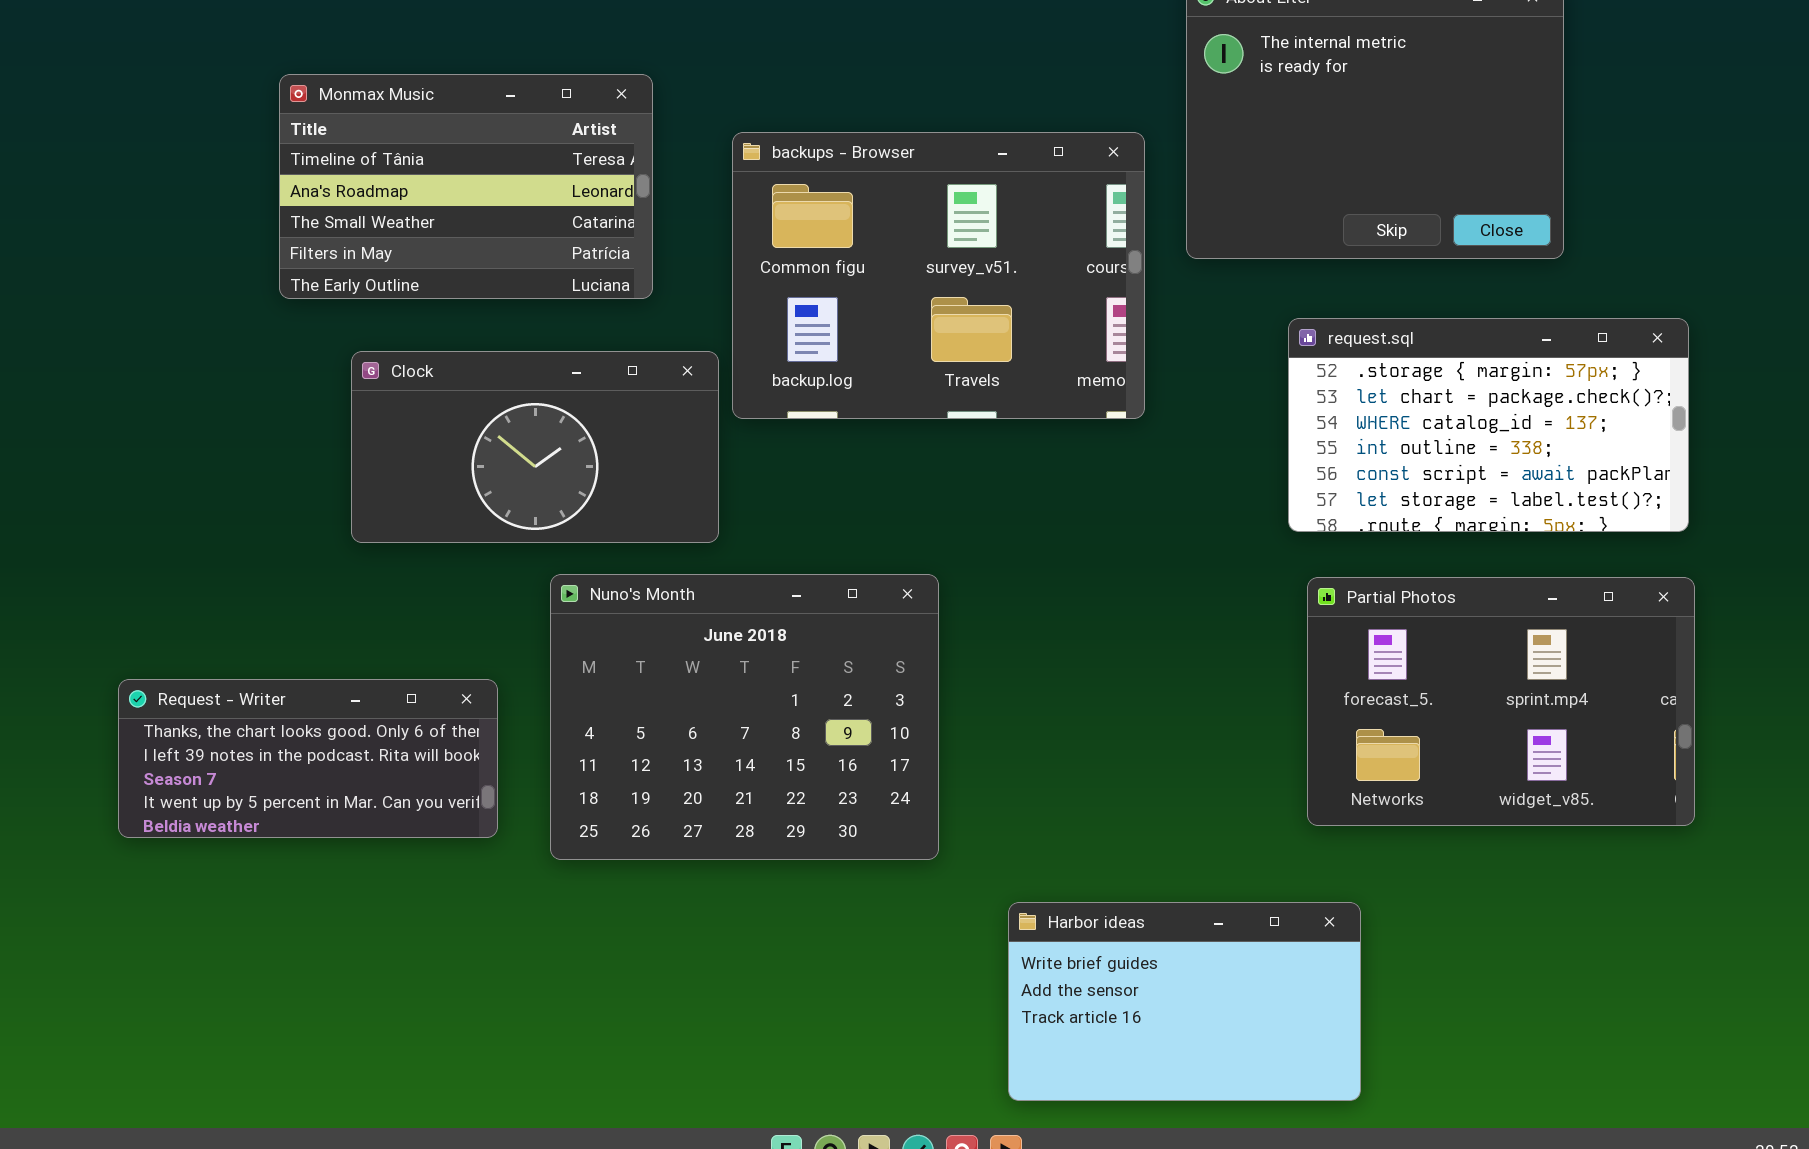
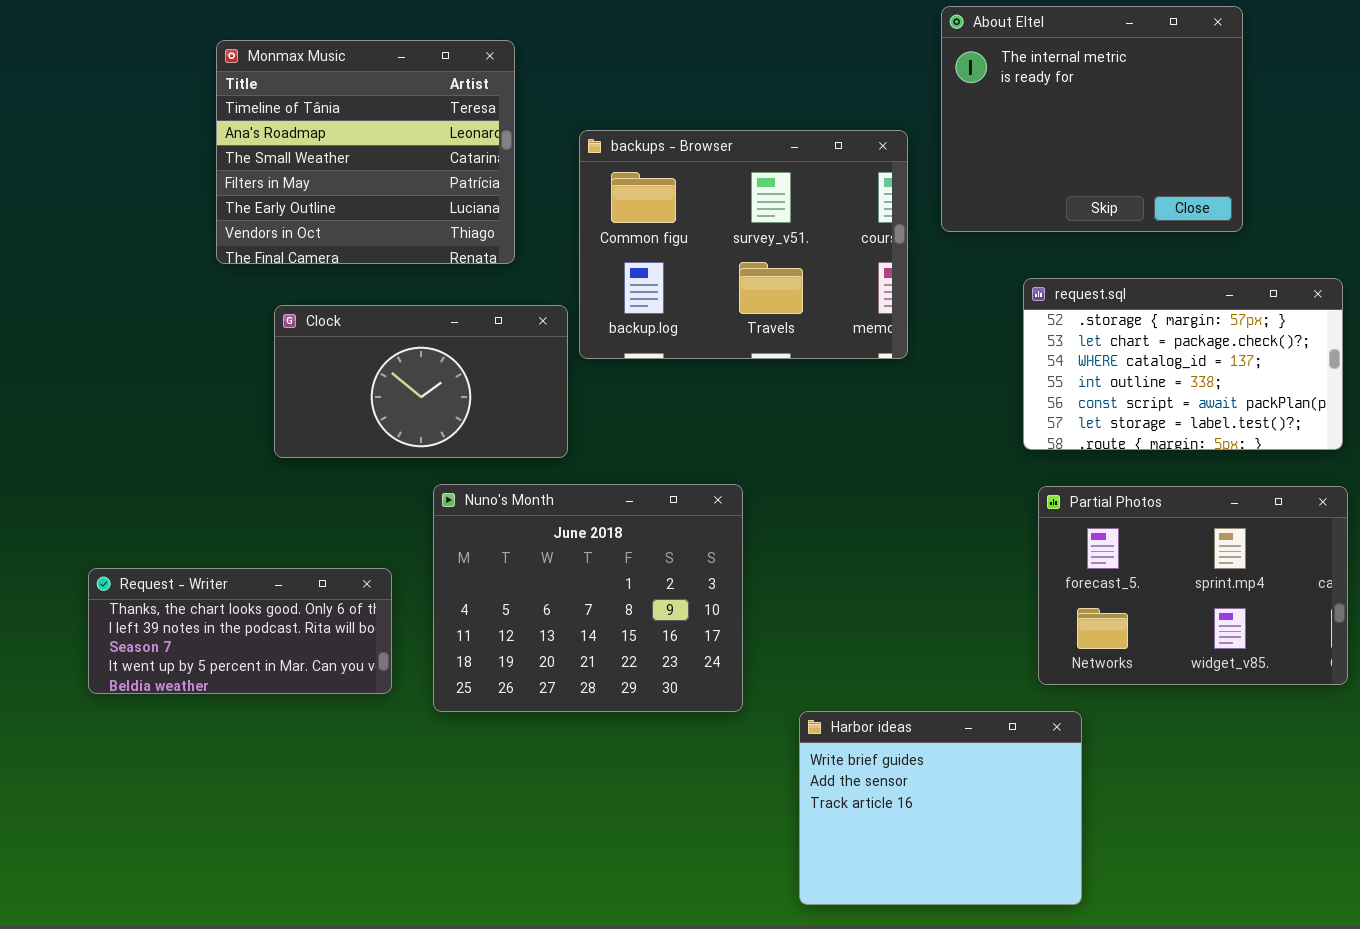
Monmax Music: [279,74,653,299] -> [216,40,515,264], resized
Harbor ideas: [1008,902,1361,1101] -> [799,711,1082,905], resized

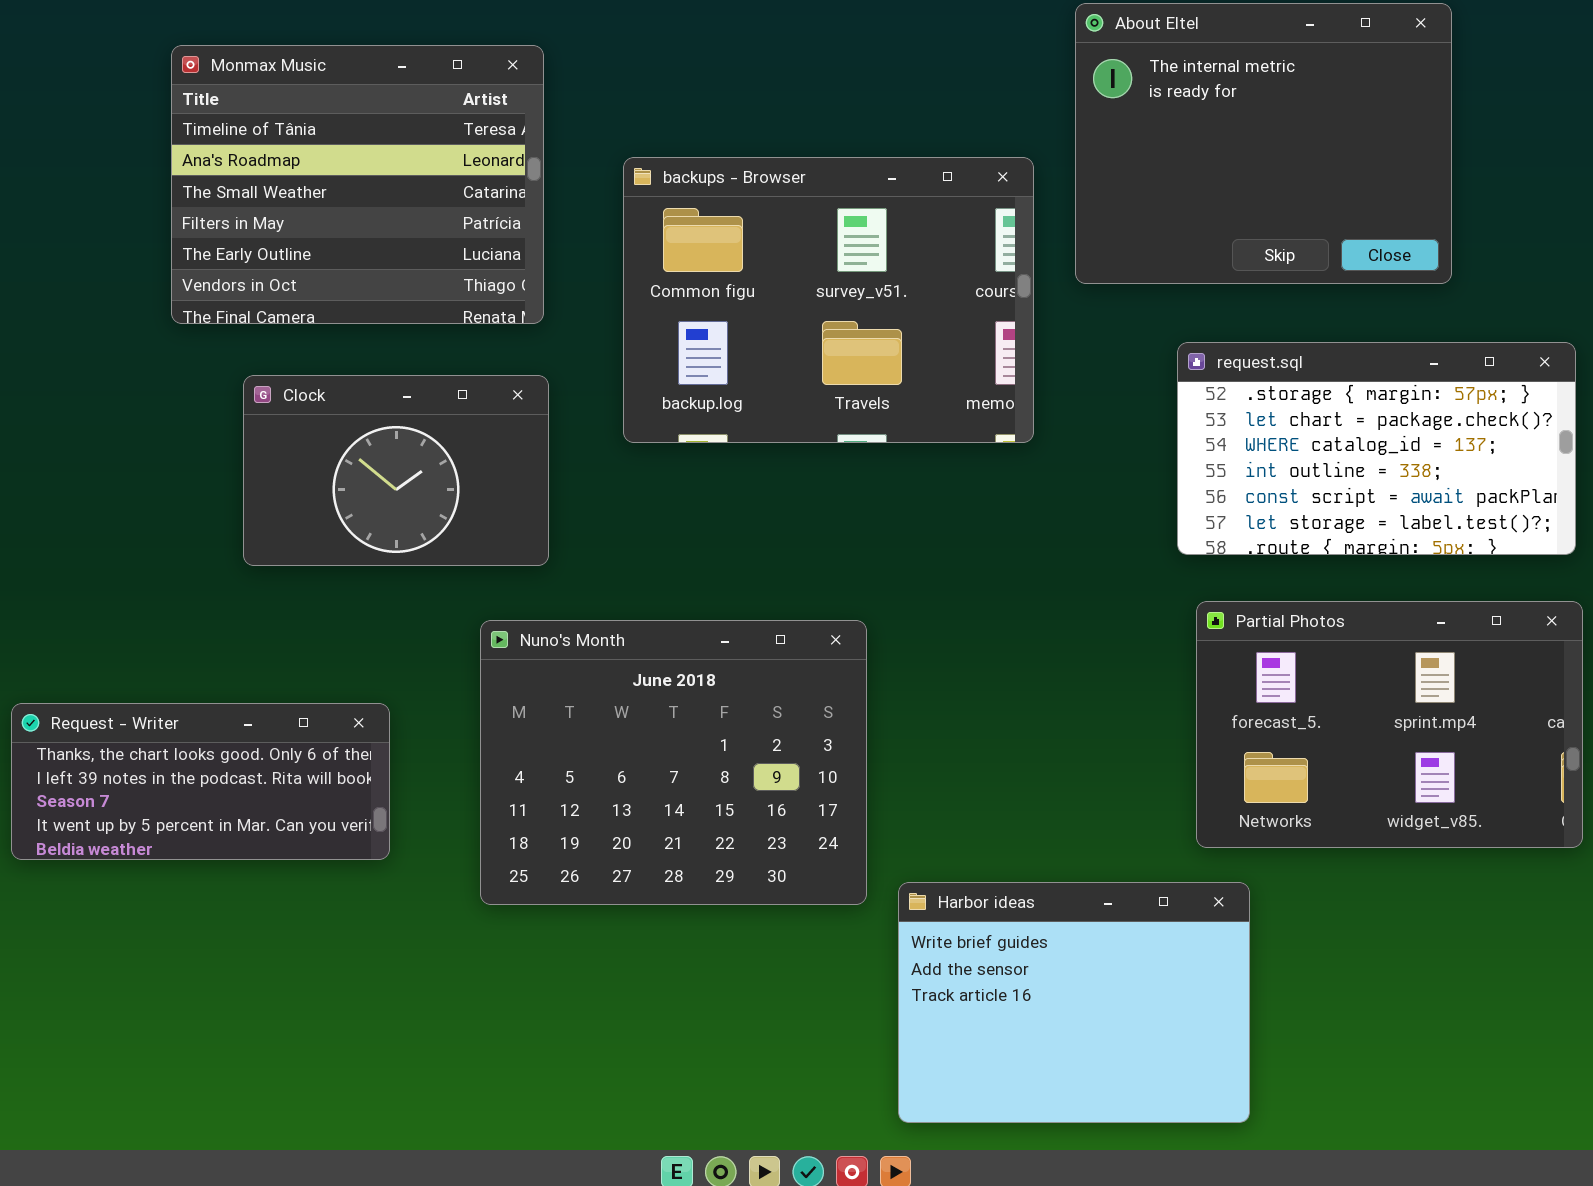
Clock: [274,305,568,458] -> [243,375,549,566], resized
Nuno's Month: [433,484,743,712] -> [480,620,867,905], moved

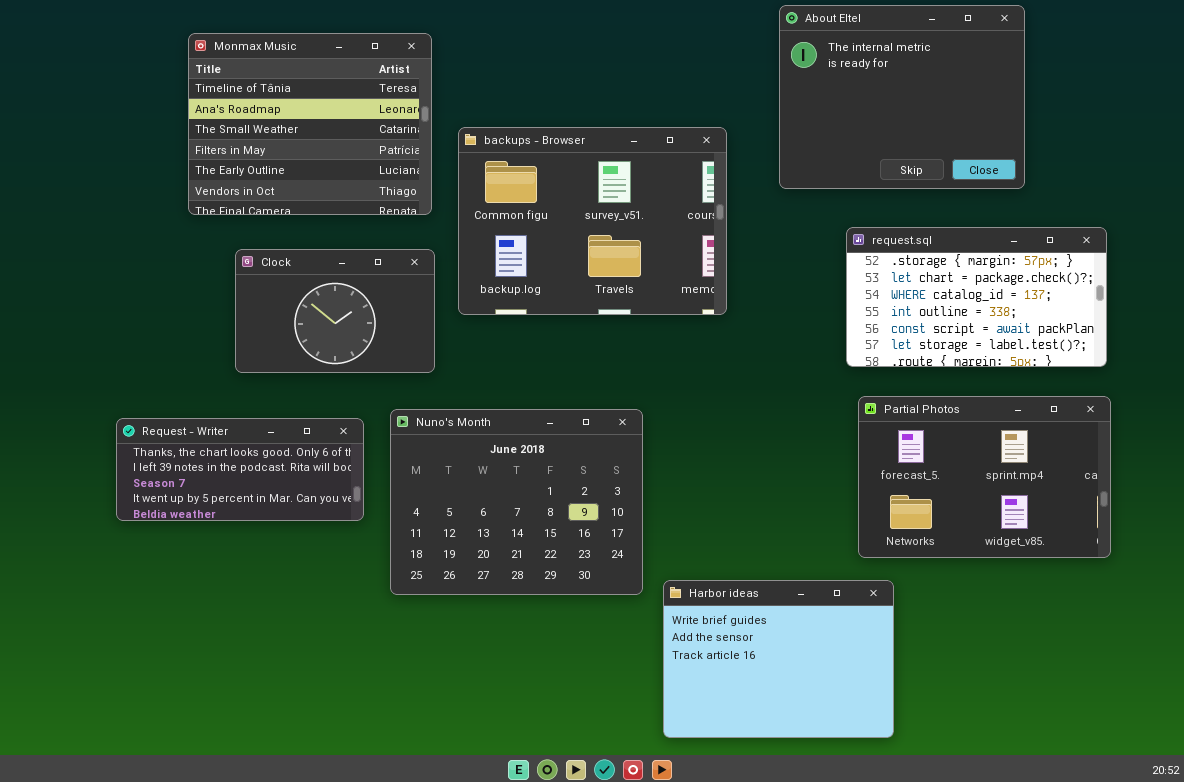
backups - Browser: [623,157,1034,443] -> [458,127,727,315], moved
Request - Writer: [11,703,390,860] -> [116,418,364,521], moved

